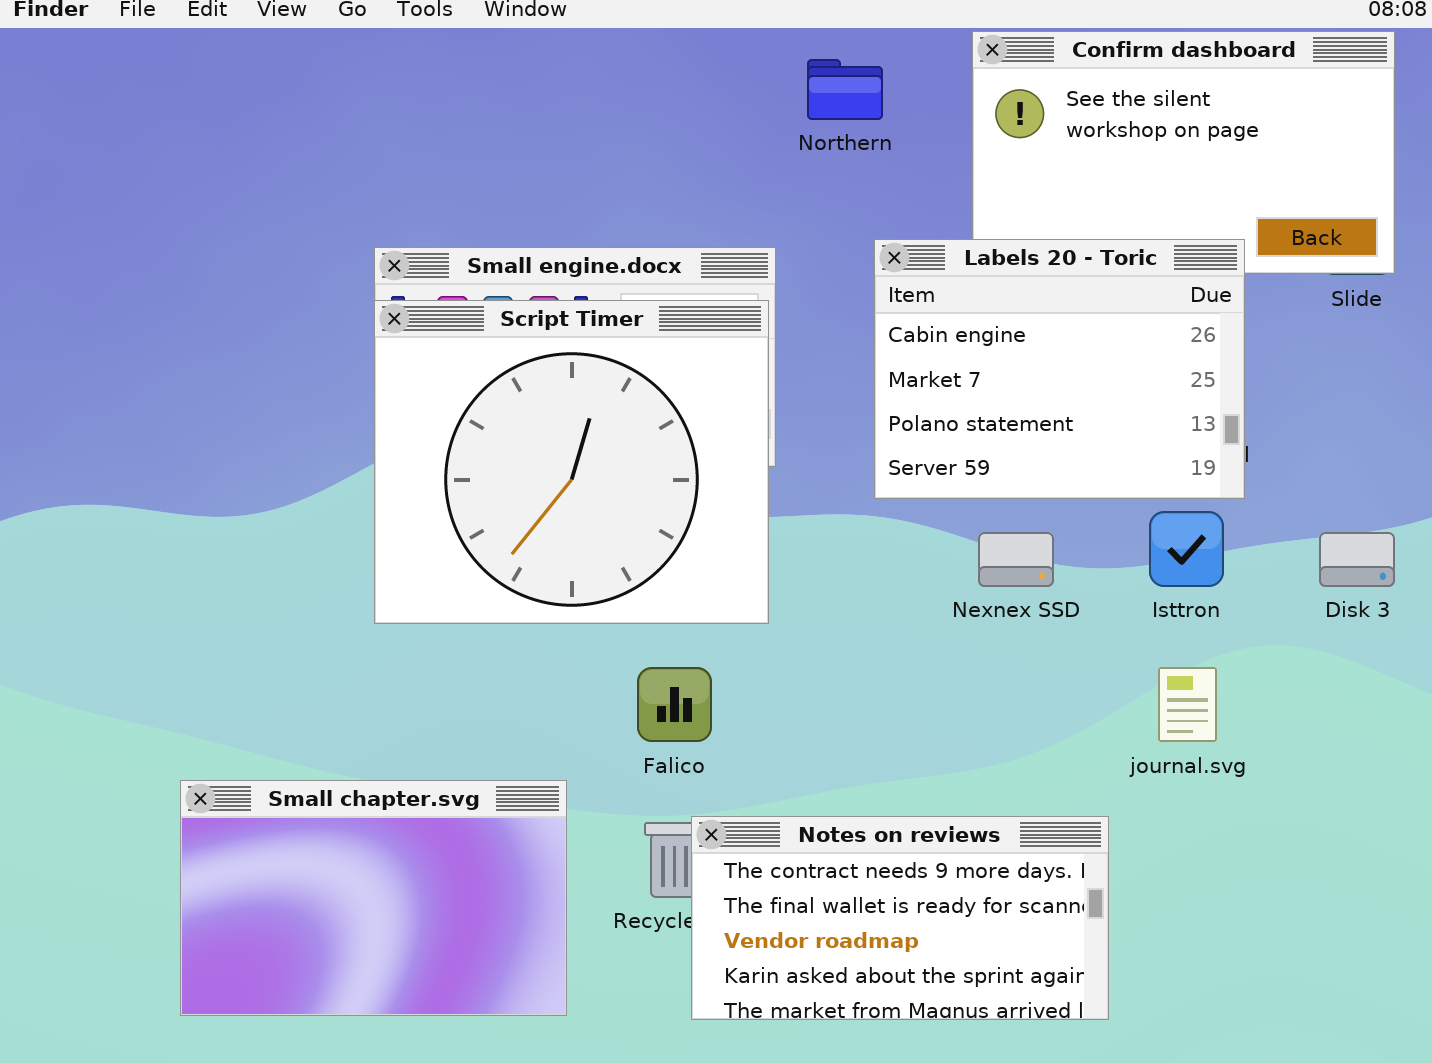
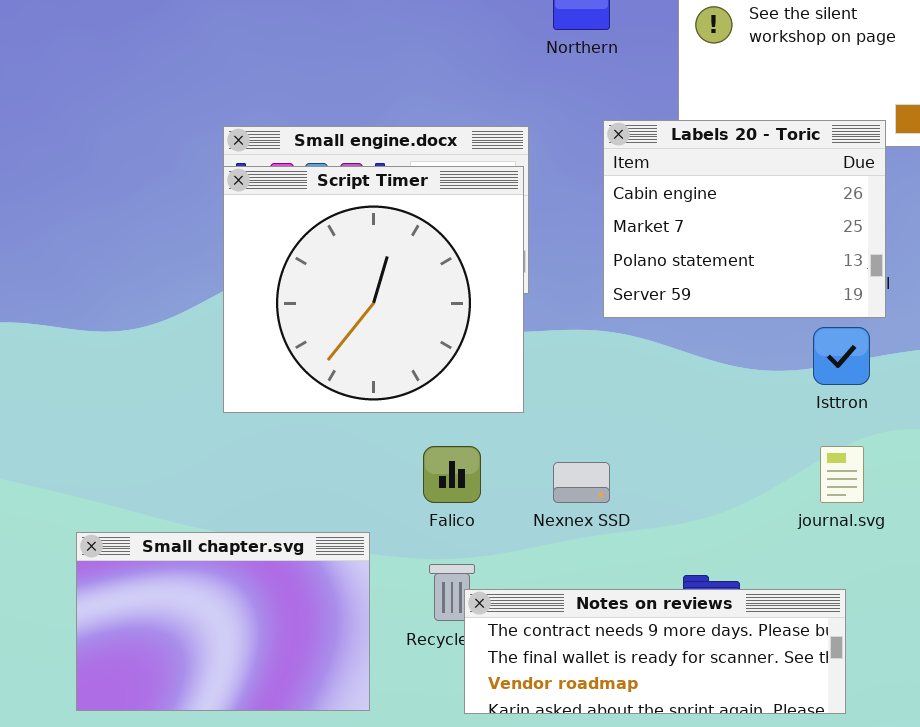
Nexnex SSD: [978,532,1054,587] -> [553,462,610,503], moved
Notes on reviews: [691,816,1109,1020] -> [464,589,846,714], resized

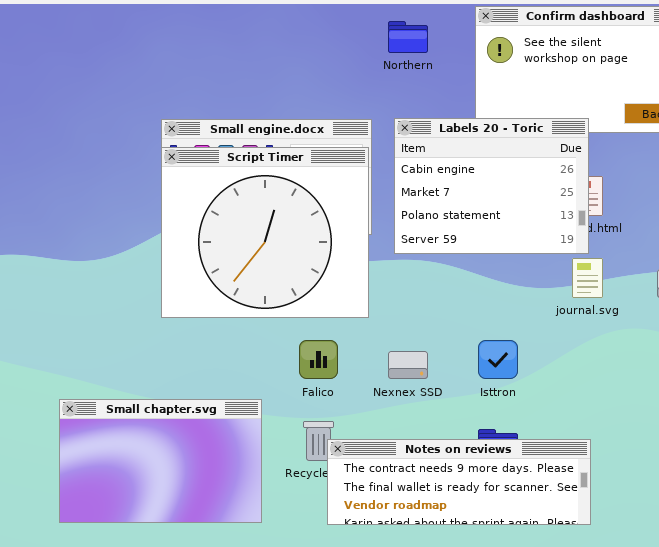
Labels 20 - Toric: [603,120,886,318] -> [394,118,589,254], moved
Isttron: [813,327,870,385] -> [478,340,518,379], moved
journal.svg: [820,446,864,503] -> [572,258,603,298], moved

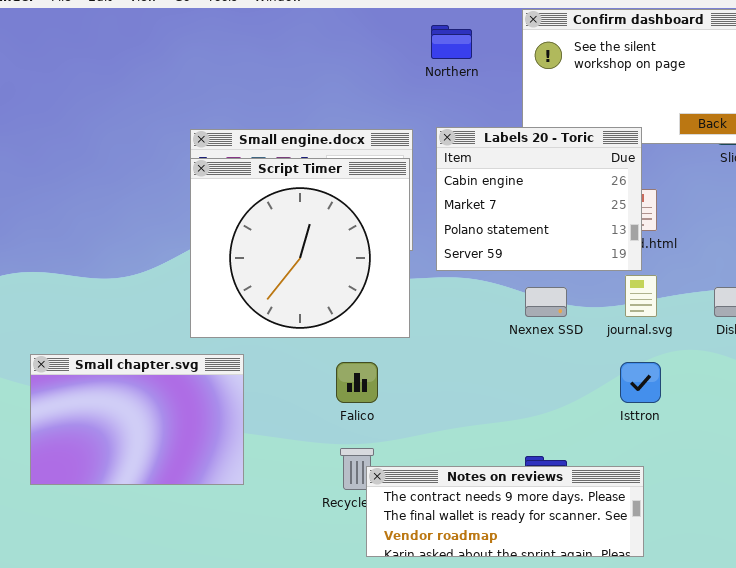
Isttron: [478,340,518,379] -> [620,362,661,403], moved
Nexnex SSD: [388,351,428,379] -> [525,287,567,317], moved
Small chapter.svg: [59,399,262,523] -> [30,354,244,485], moved

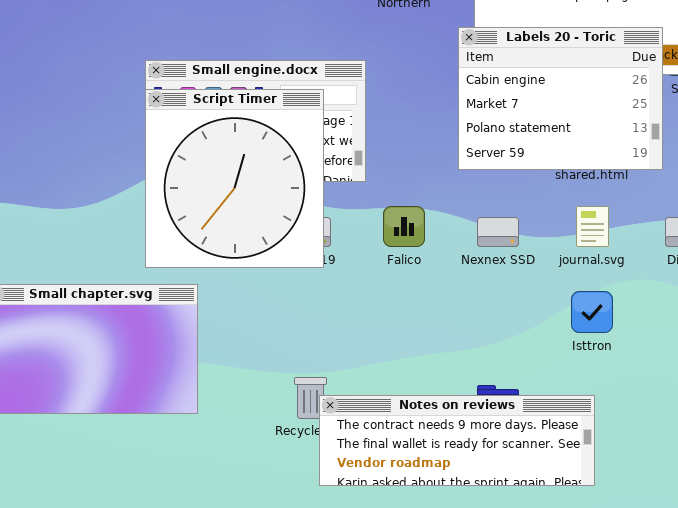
Labels 20 - Toric: [436,127,642,271] -> [458,27,663,170], moved
Script Timer: [190,158,410,338] -> [145,89,324,268], resized
Falico: [336,362,378,403] -> [383,206,425,247], moved

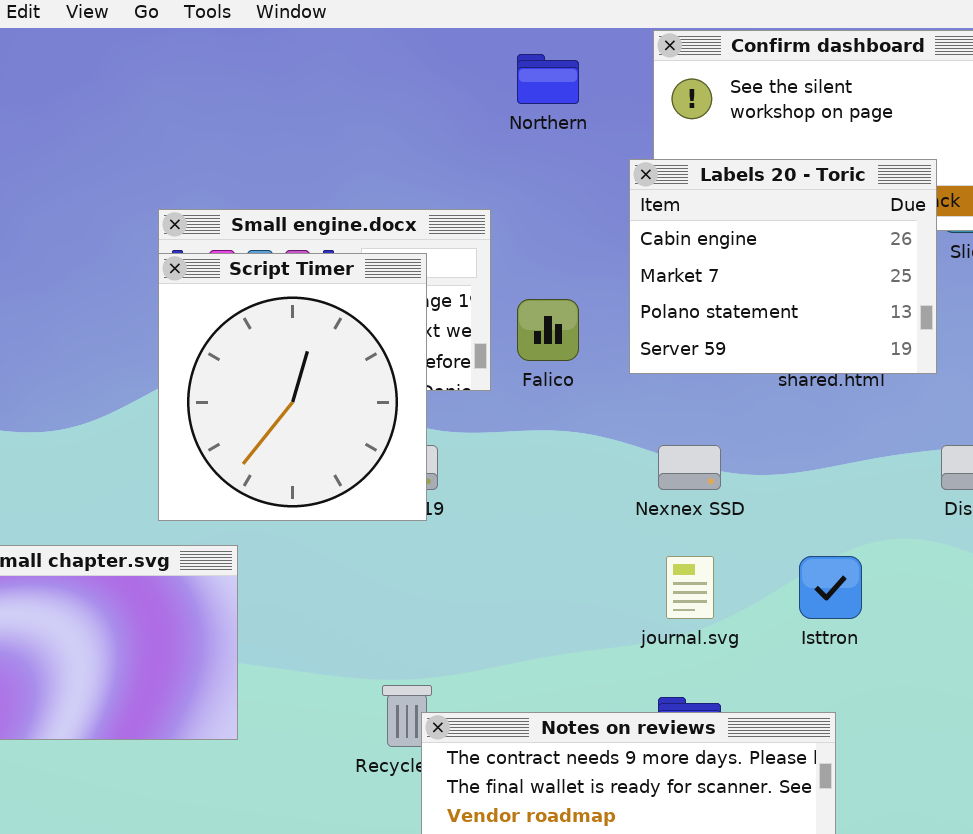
Falico: [383,206,425,247] -> [517,299,579,361], moved
journal.svg: [576,206,609,247] -> [666,556,714,619], moved

